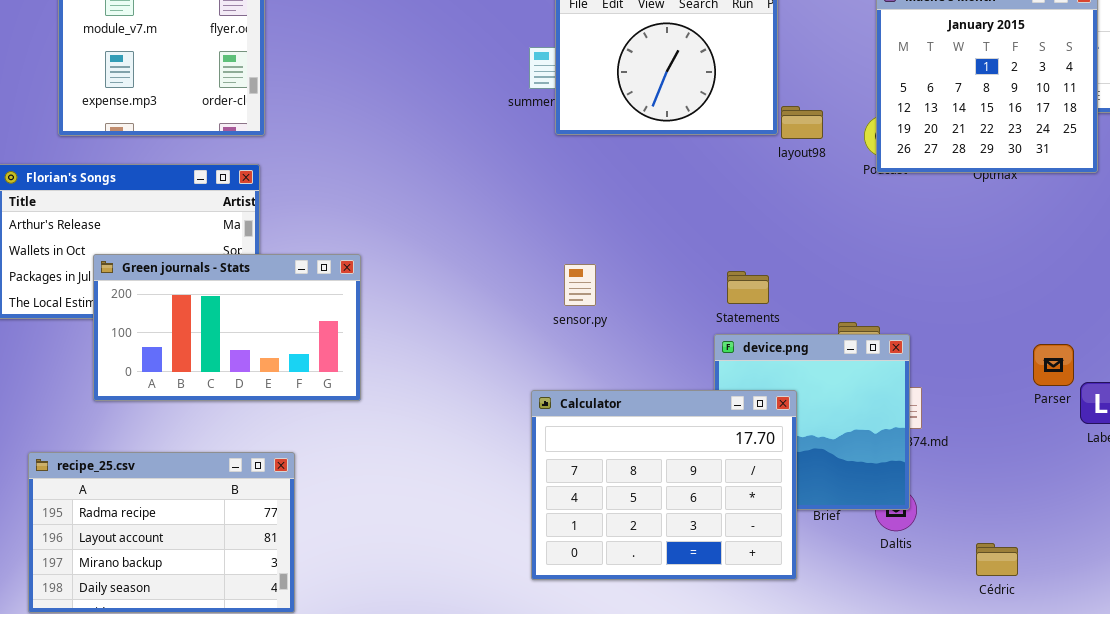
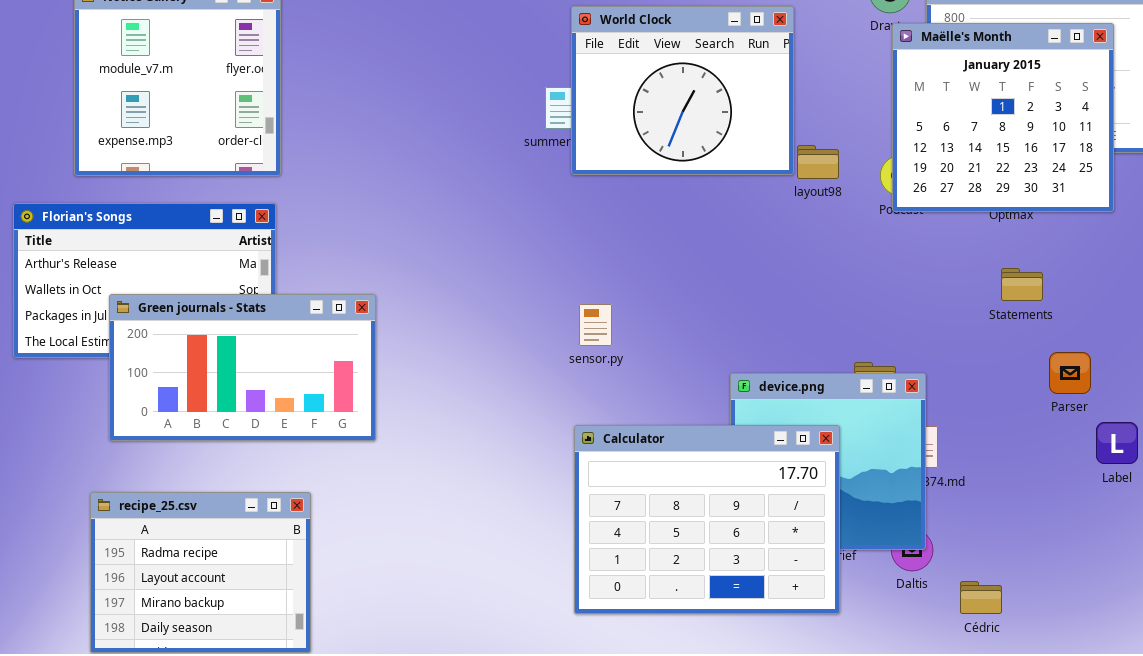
Statements: [727,271,769,304] -> [1001,268,1043,301], moved
Parser: [1033,344,1074,386] -> [1049,352,1091,394], moved
Calculator: [531,390,797,580] -> [574,425,840,614], moved
recipe_25.csv: [28,452,295,613] -> [90,492,311,653], resized
Cédric: [976,543,1018,576] -> [960,581,1002,614], moved

